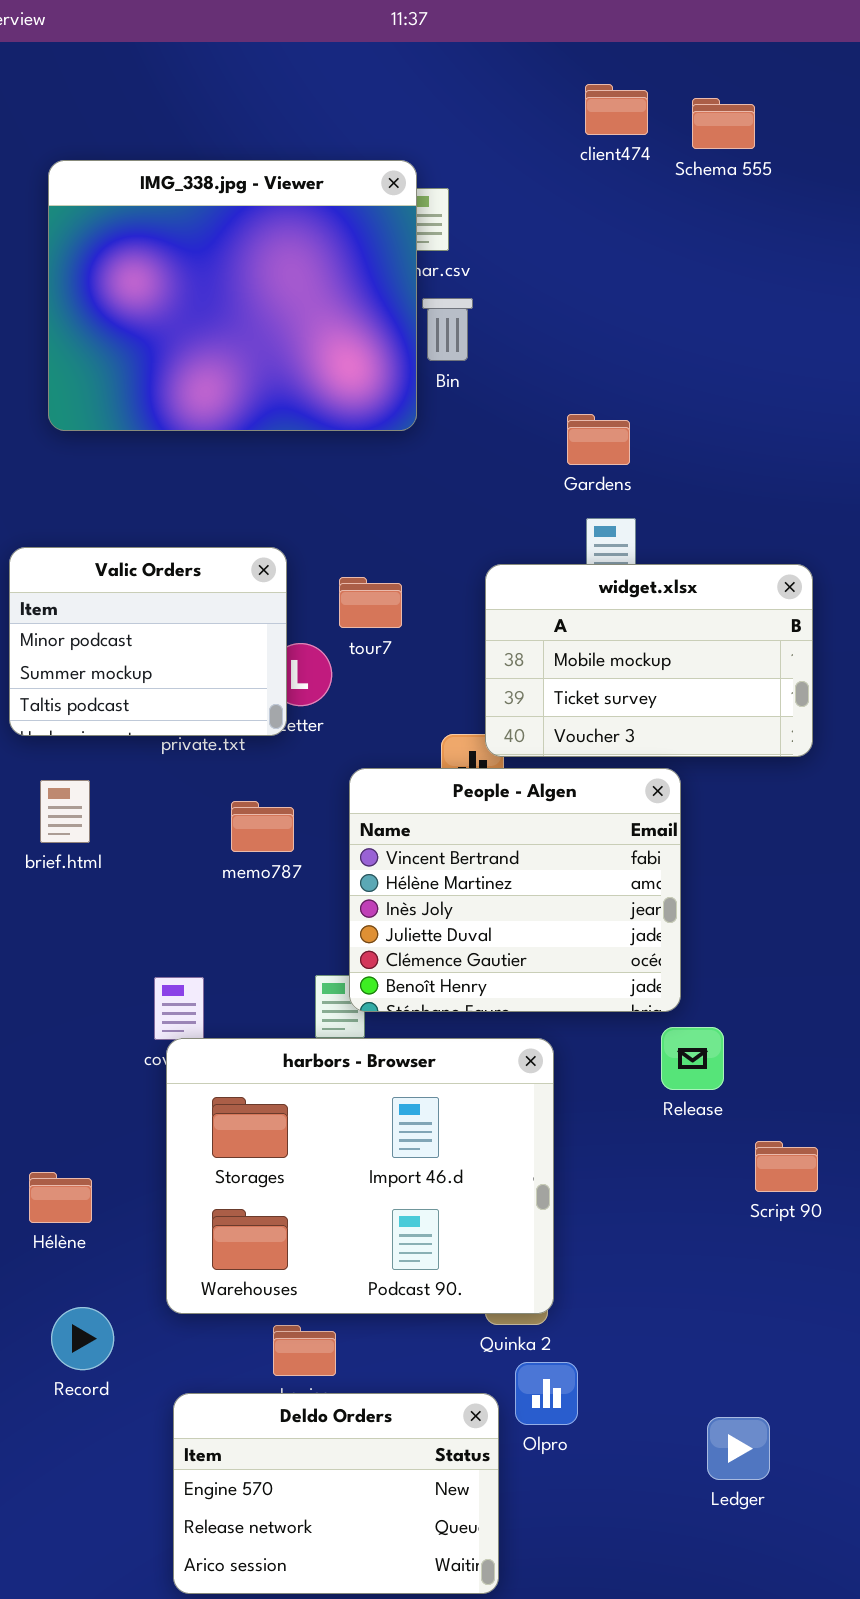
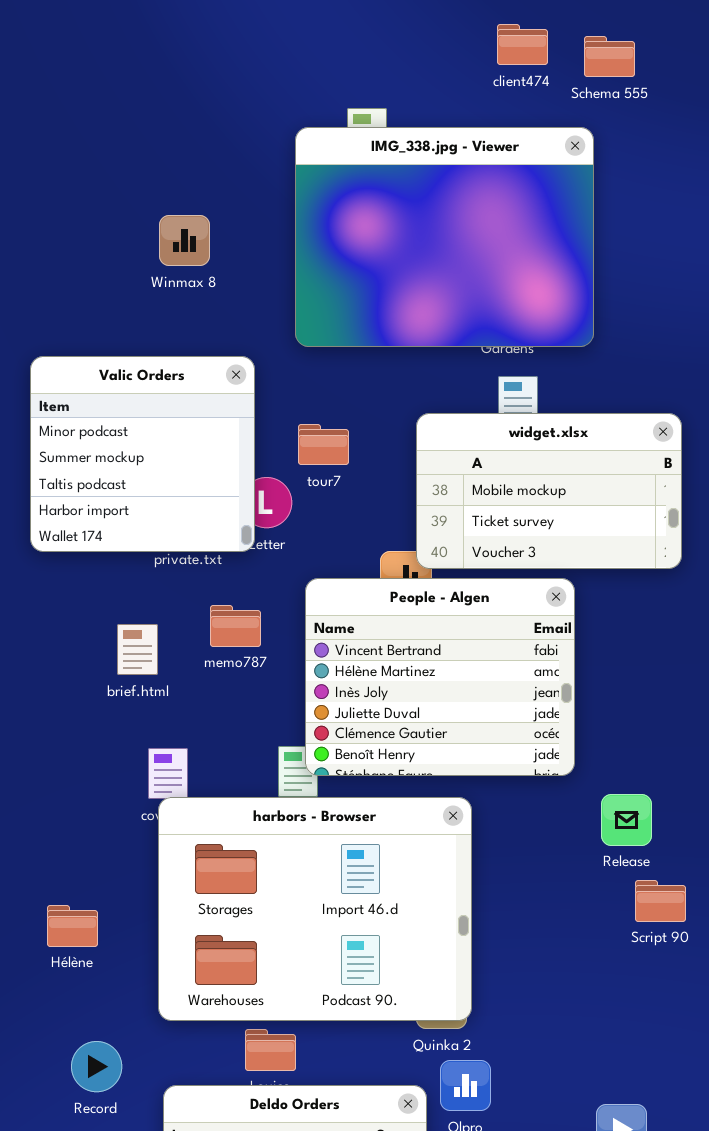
IMG_338.jpg - Viewer: [48,160,417,431] -> [295,127,594,347], moved
Valic Orders: [9,547,287,736] -> [30,356,255,552], resized
brief.html: [40,780,90,843] -> [117,624,158,675], moved
Release: [661,1027,724,1090] -> [601,794,652,846], moved
Record: [51,1307,114,1370] -> [71,1041,122,1092], moved

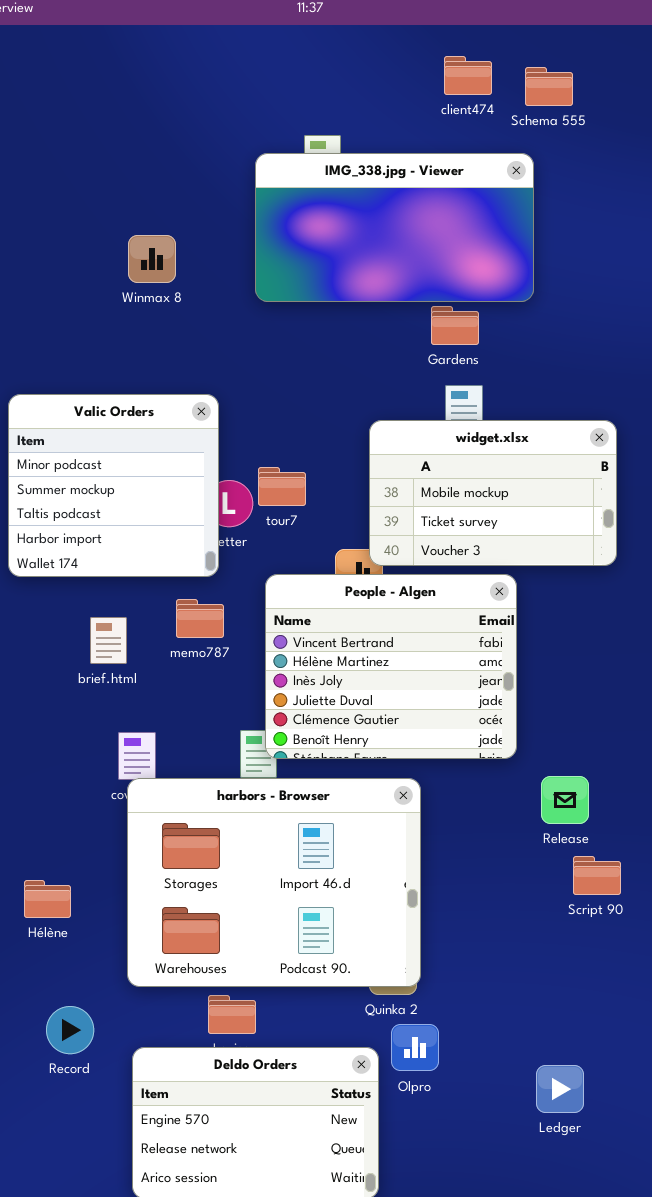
IMG_338.jpg - Viewer: [295,127,594,347] -> [255,153,534,302], resized
Valic Orders: [30,356,255,552] -> [8,394,219,577], moved
tour7: [298,424,349,465] -> [258,467,306,506], moved

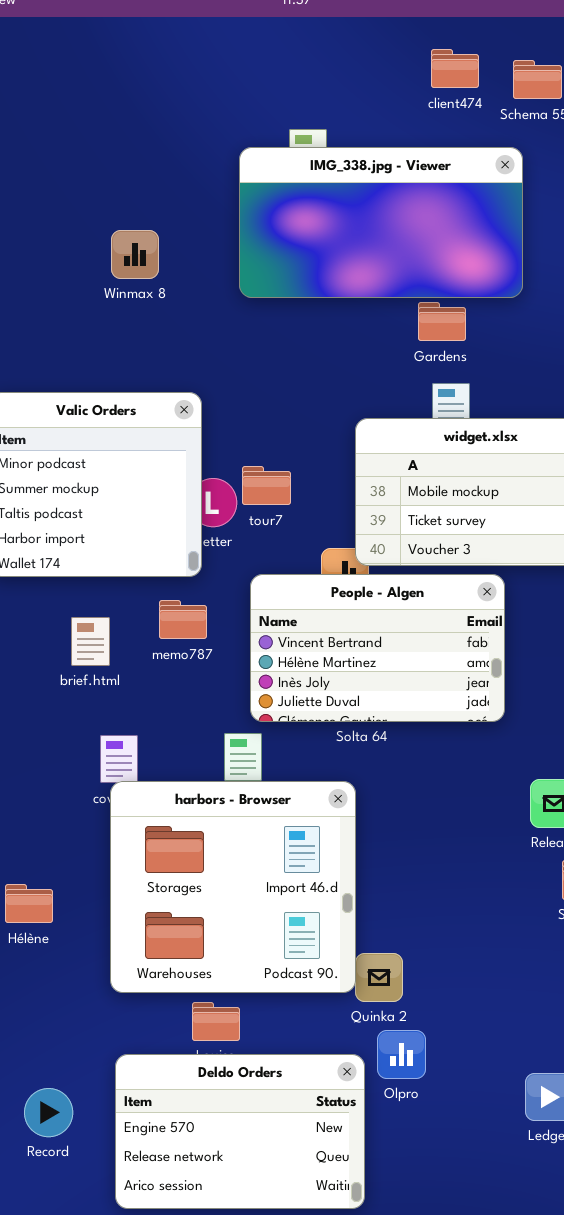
People - Algen: [265,574,517,759] -> [250,574,505,722], resized
harbors - Browser: [127,778,421,987] -> [110,781,356,993], resized
Record: [46,1006,94,1054] -> [24,1088,73,1137], moved

